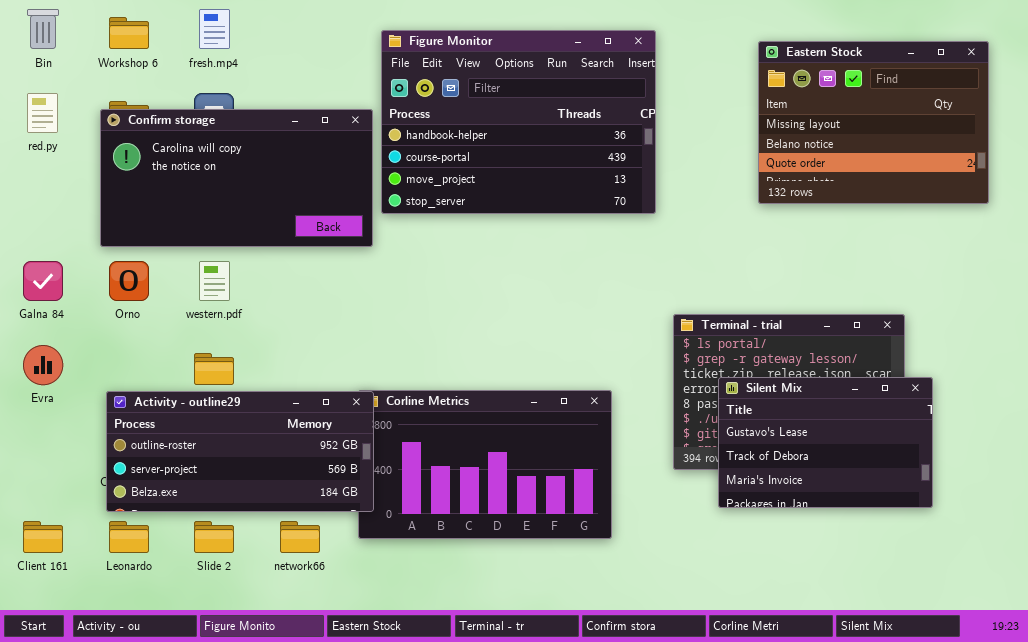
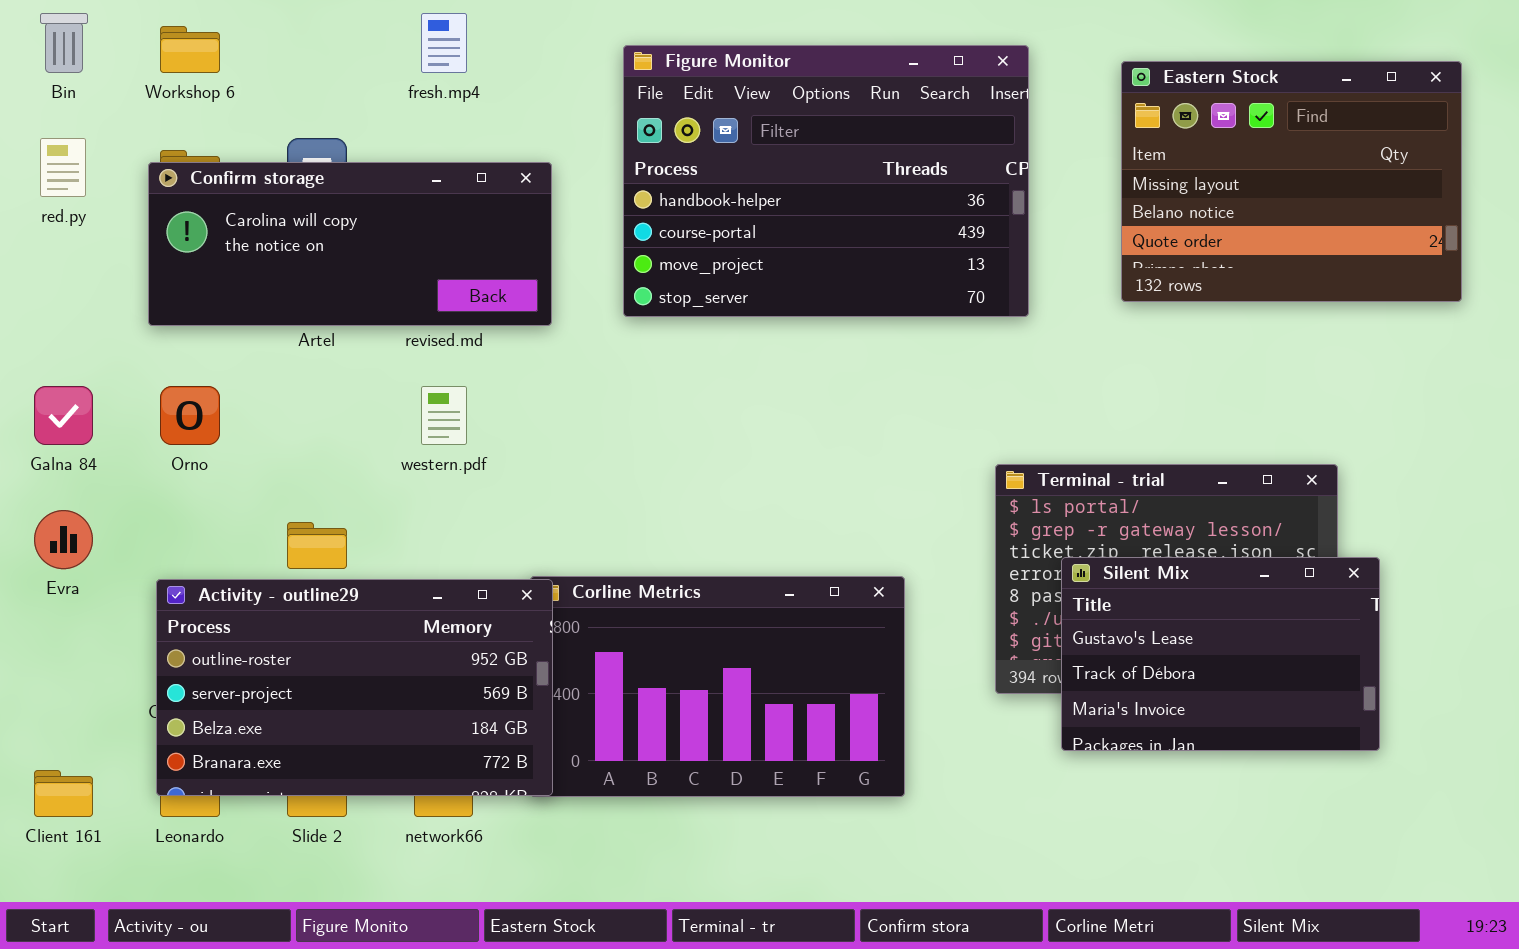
fresh.mp4: [199,9,230,49] -> [421,13,467,73], moved
Figure Monitor: [381,30,656,214] -> [623,45,1029,317], moved
Confirm storage: [100,109,373,247] -> [148,162,552,326], resized
western.pdf: [199,261,230,301] -> [421,386,467,445], moved
Activity - outline29: [106,391,374,512] -> [156,579,553,796], resized

